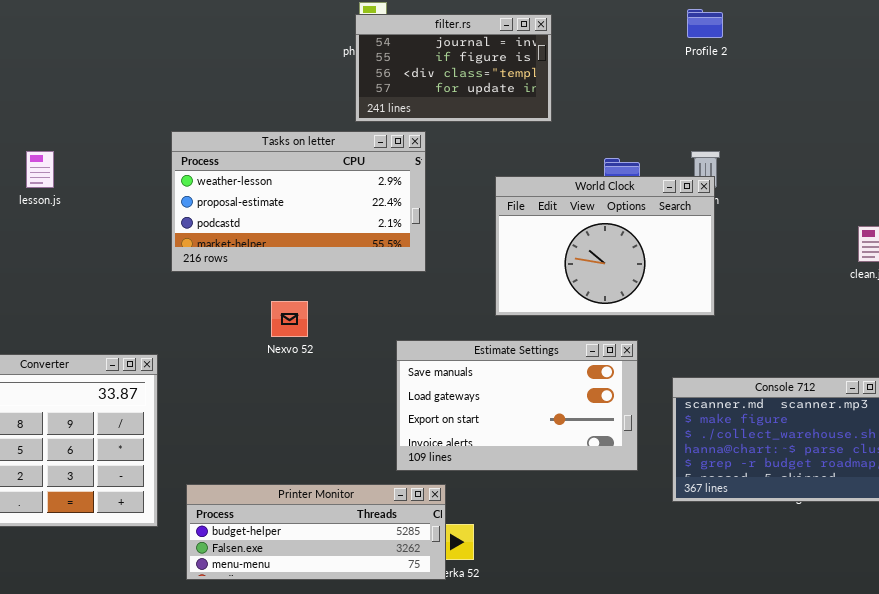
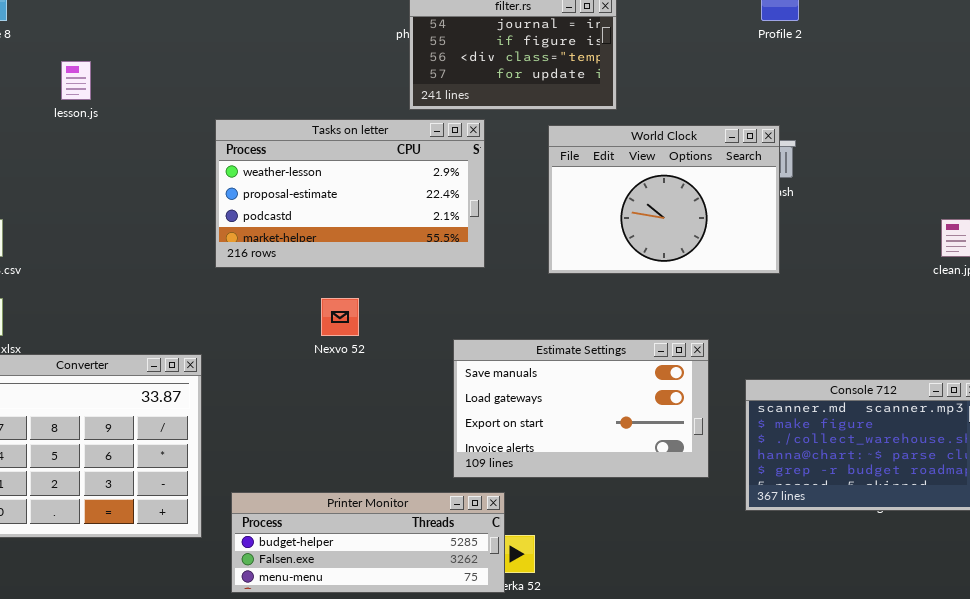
lesson.js: [26,151,54,188] -> [61,61,91,100], moved
World Clock: [495,176,715,316] -> [548,125,780,274], moved

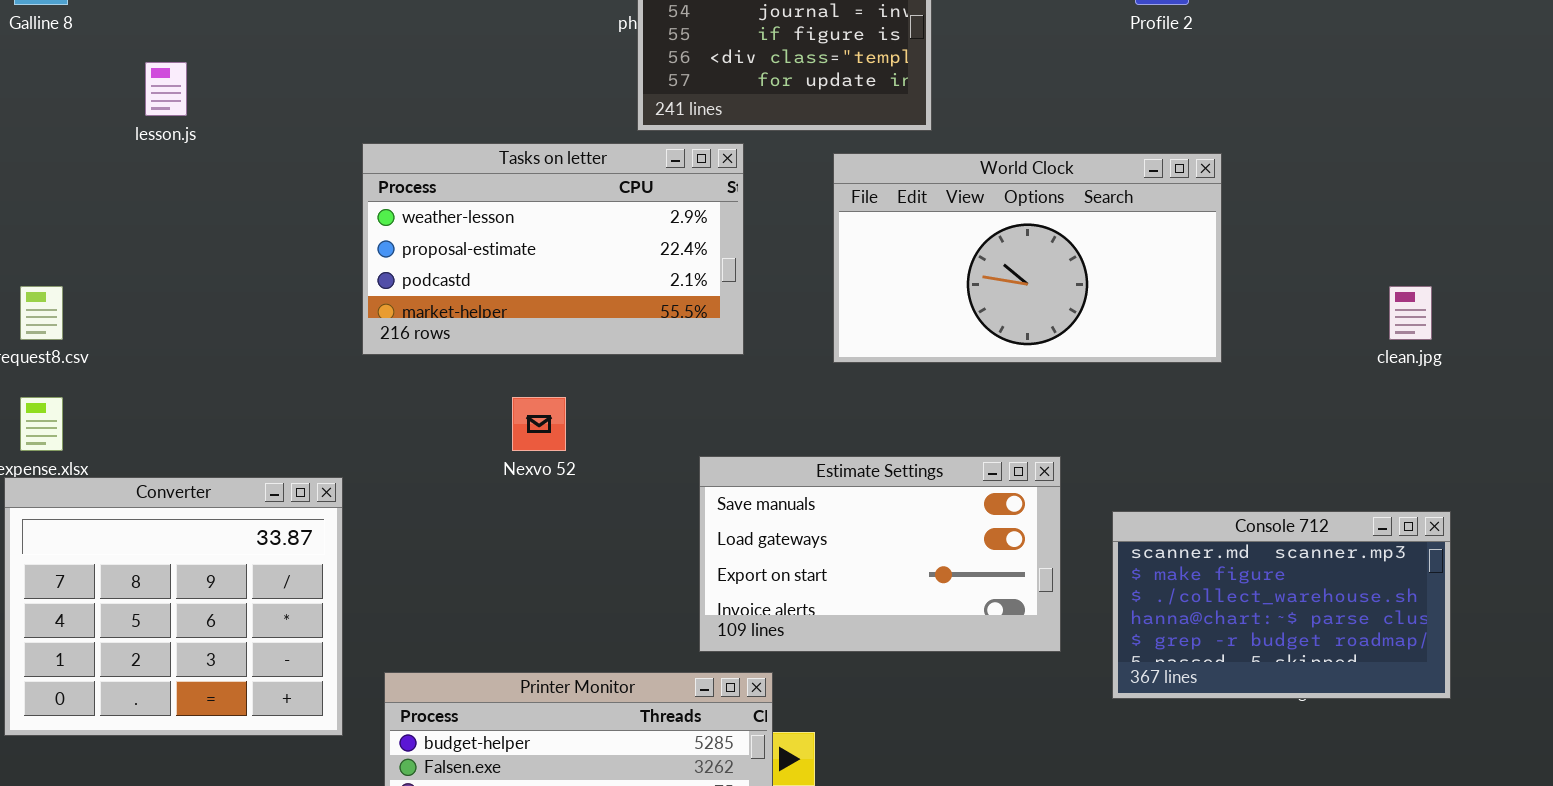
World Clock: [548,125,780,274] -> [833,153,1222,363], resized

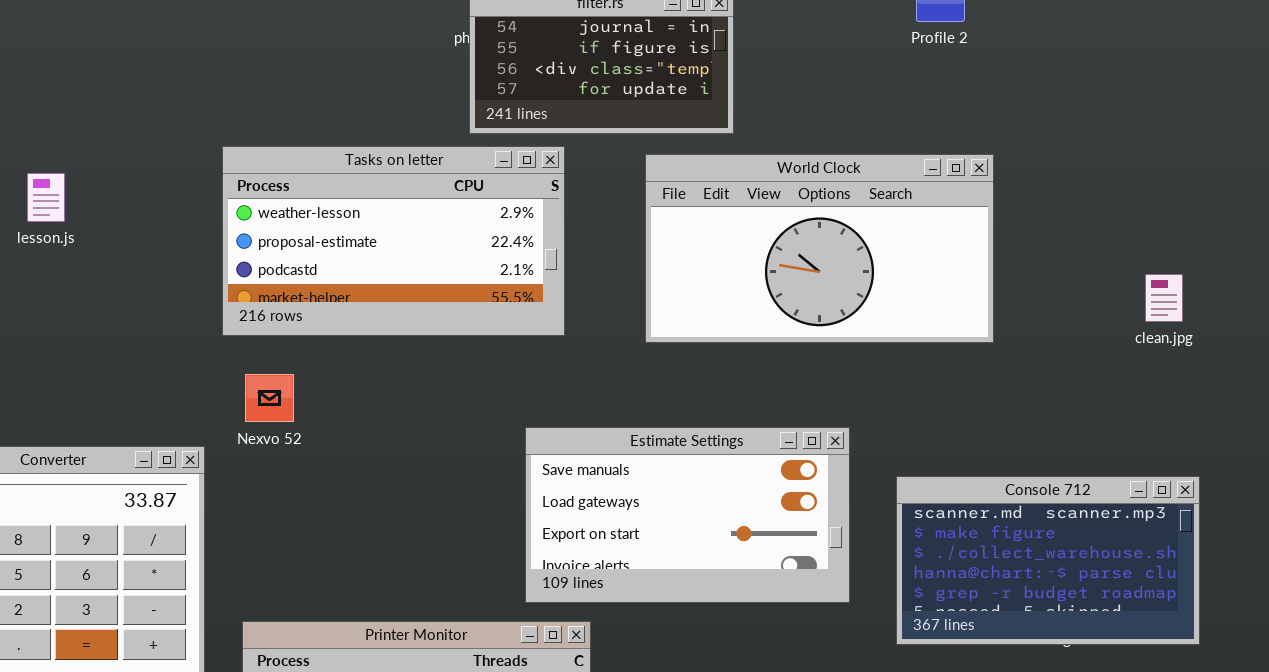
lesson.js: [145,62,187,116] -> [27,173,65,222], moved
Nexvo 52: [512,397,566,451] -> [245,374,294,422], moved

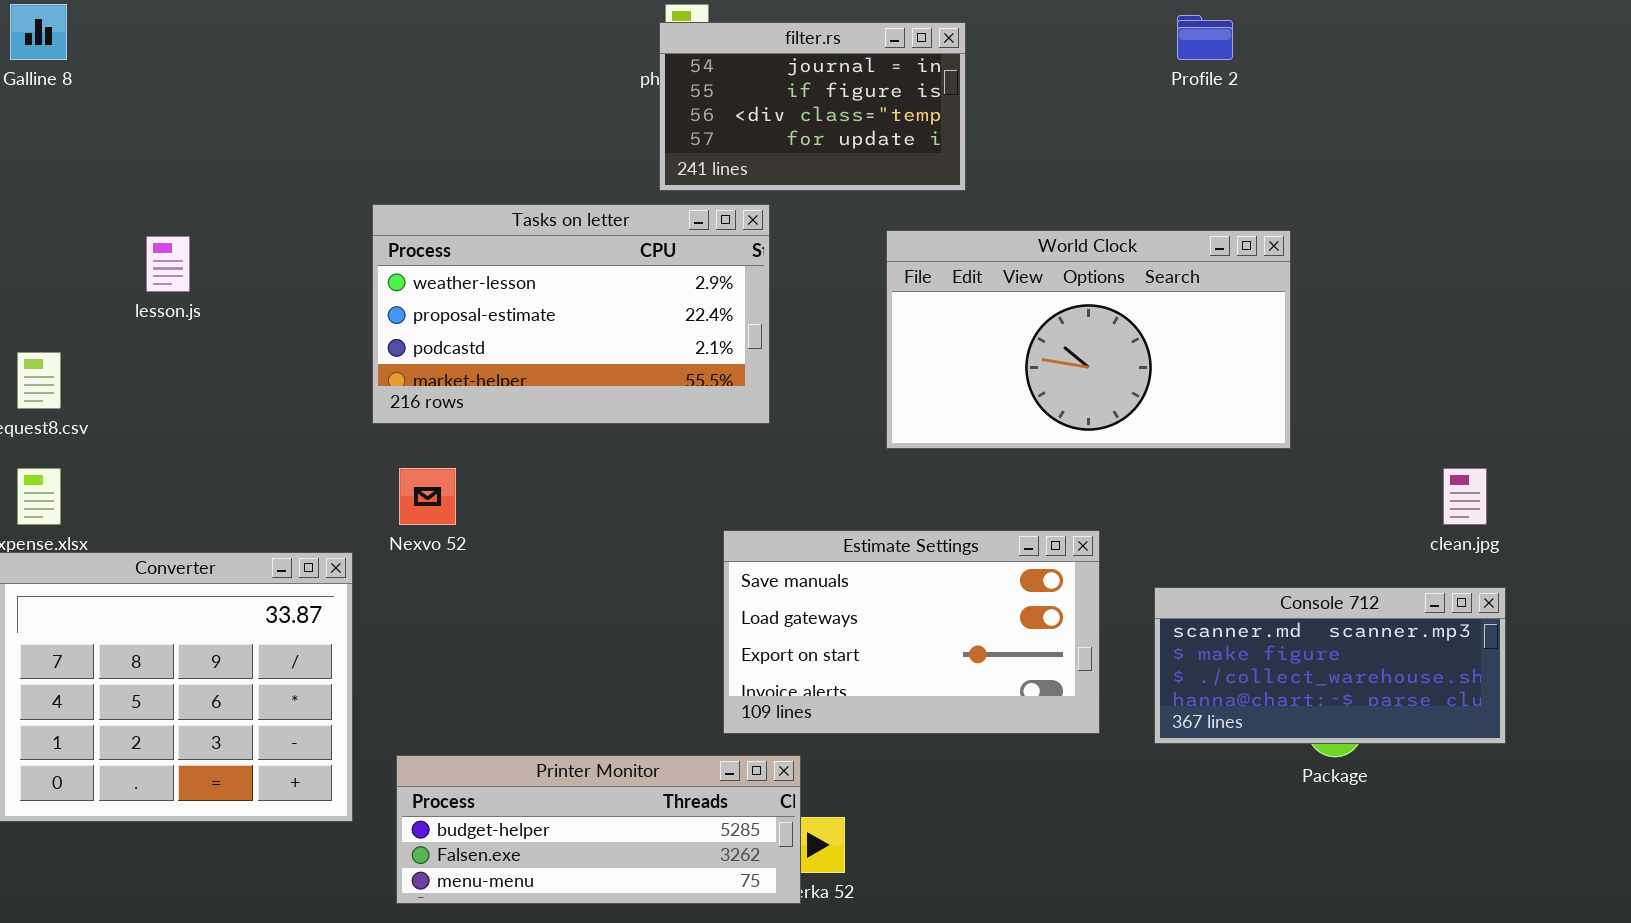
World Clock: [645,154,994,343] -> [886,230,1291,449], moved
clean.jpg: [1145,274,1183,322] -> [1443,468,1487,525], moved
Console 712: [896,476,1200,645] -> [1154,587,1506,744], resized

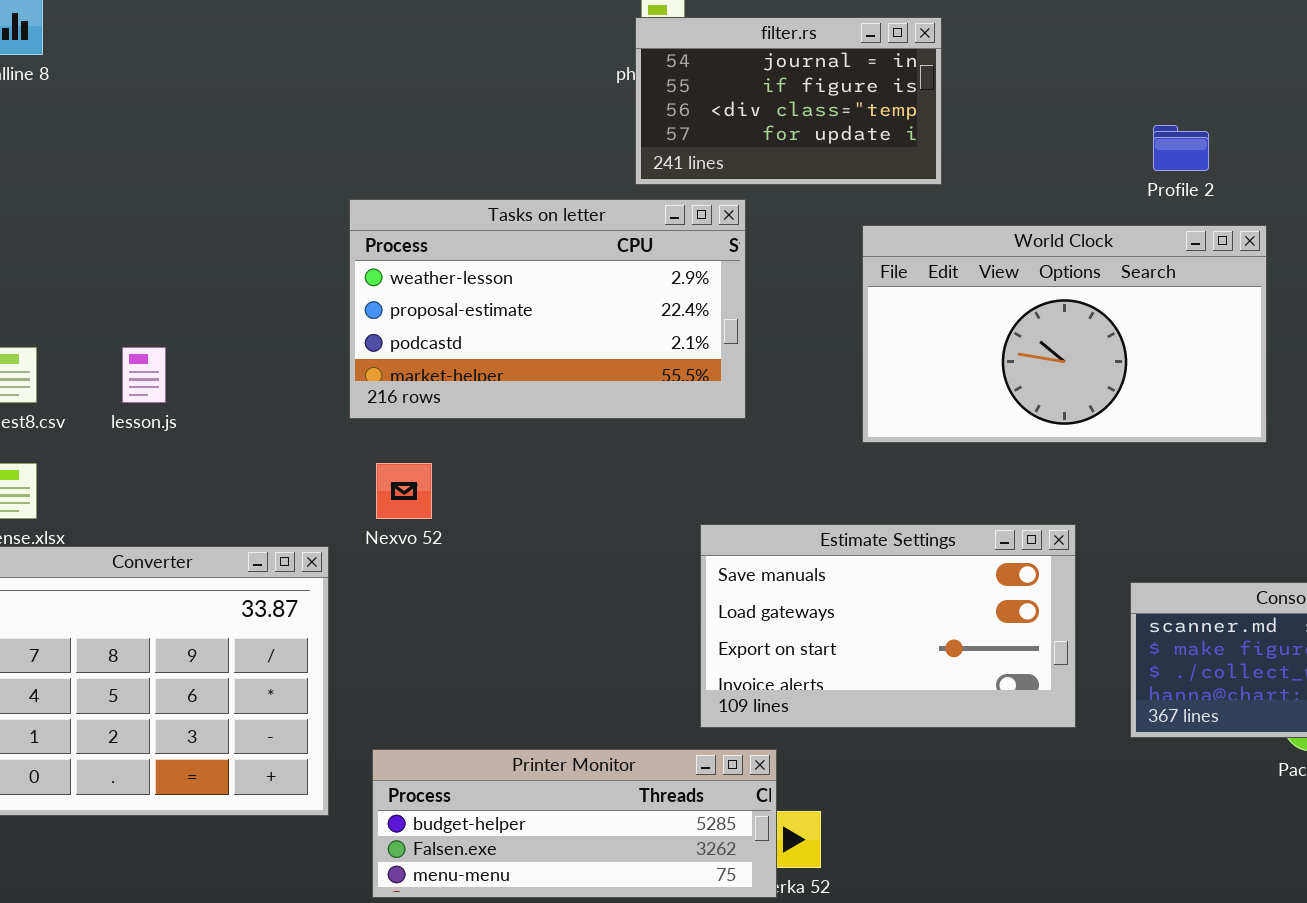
Profile 2: [1177,15,1233,60] -> [1153,125,1209,171], moved
lesson.js: [146,236,190,292] -> [122,347,166,403], moved

